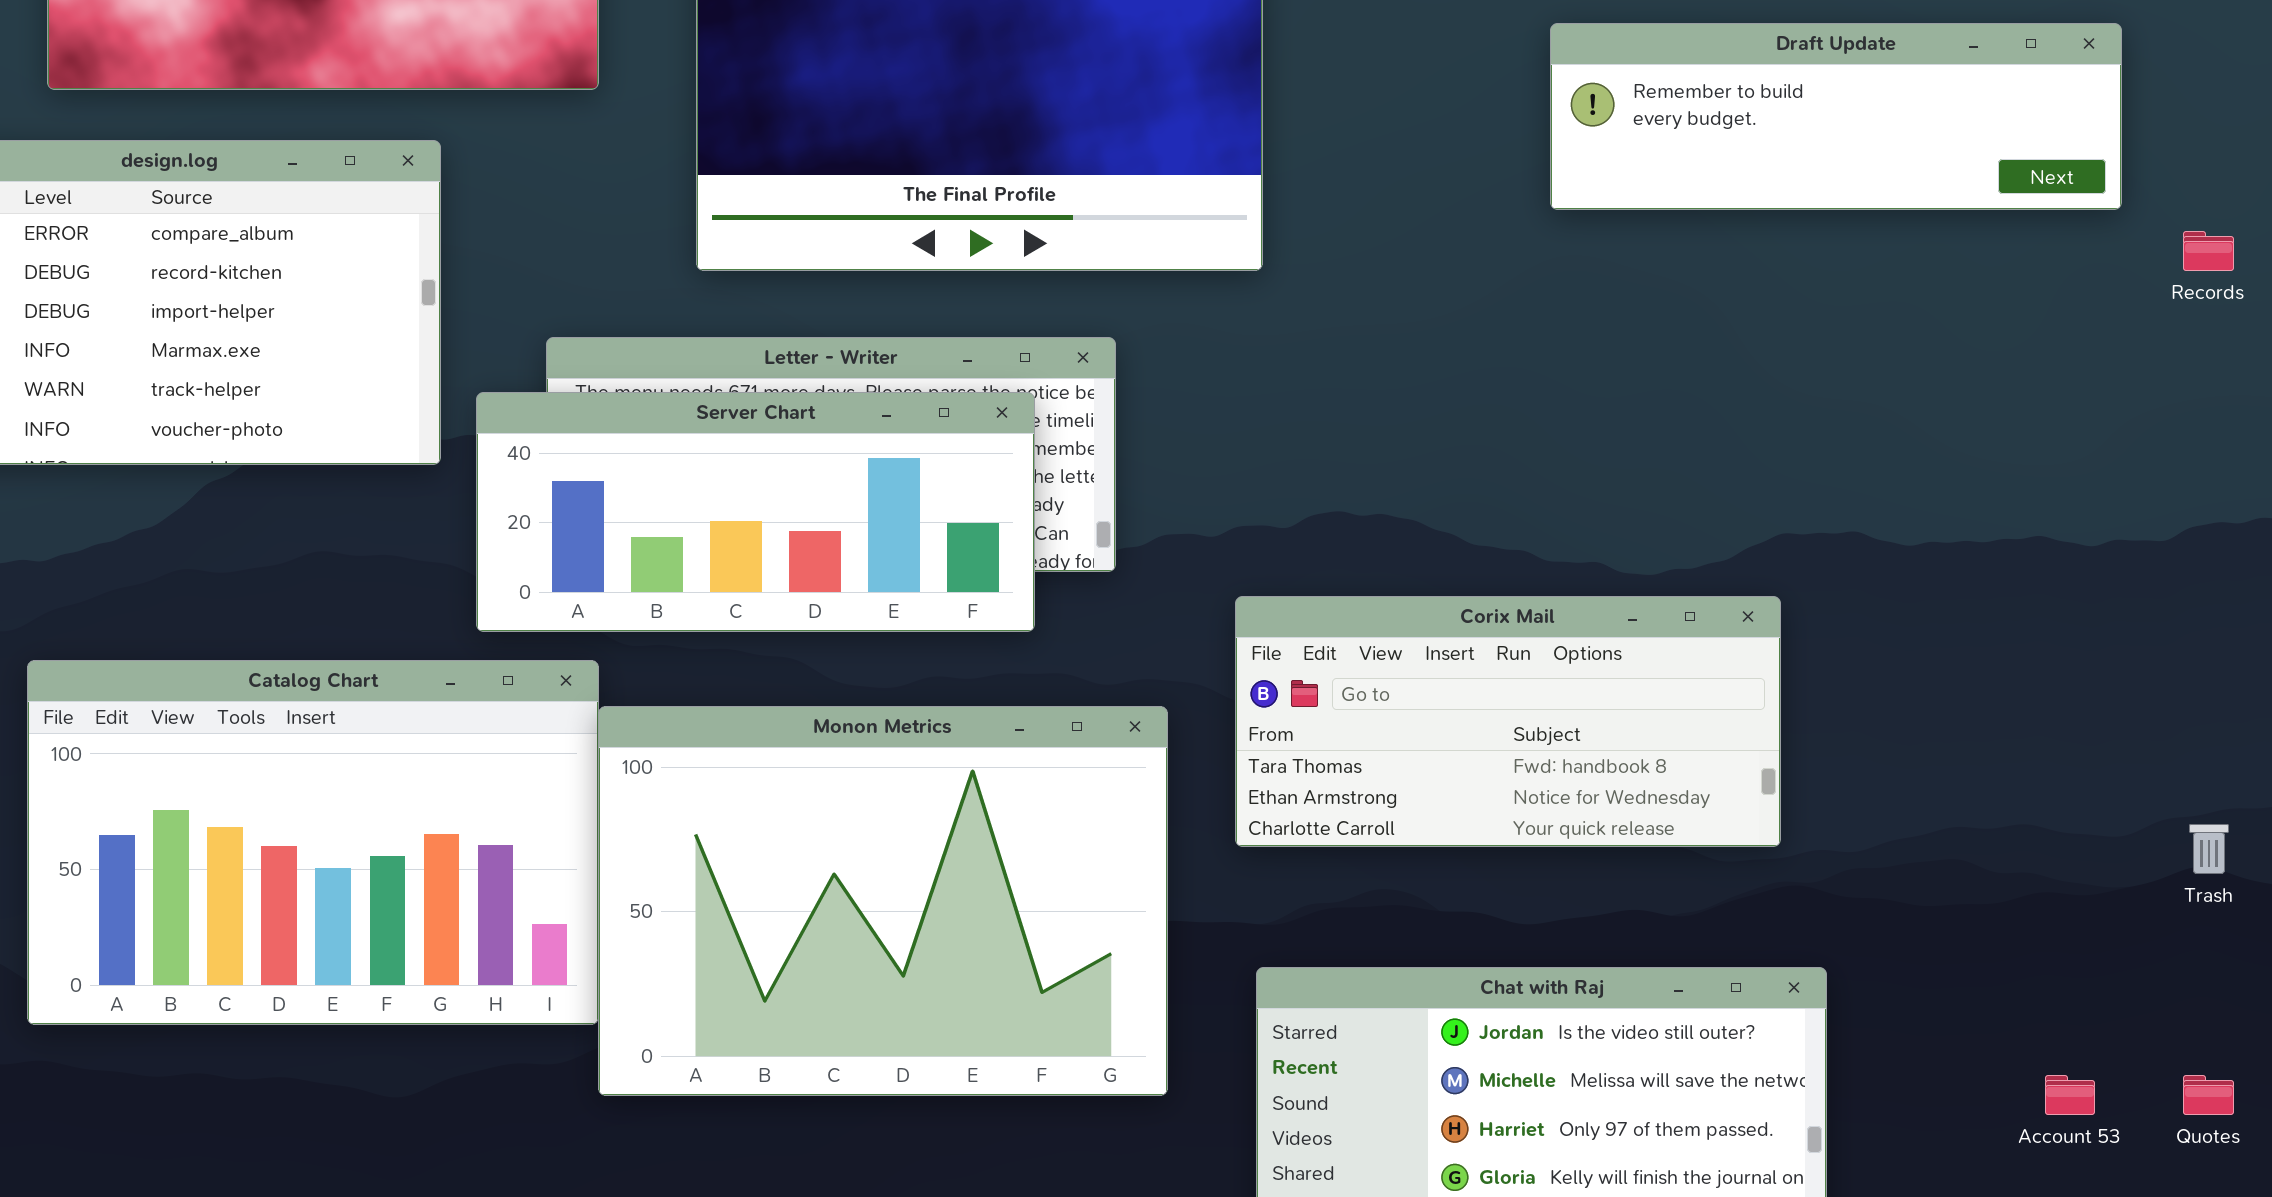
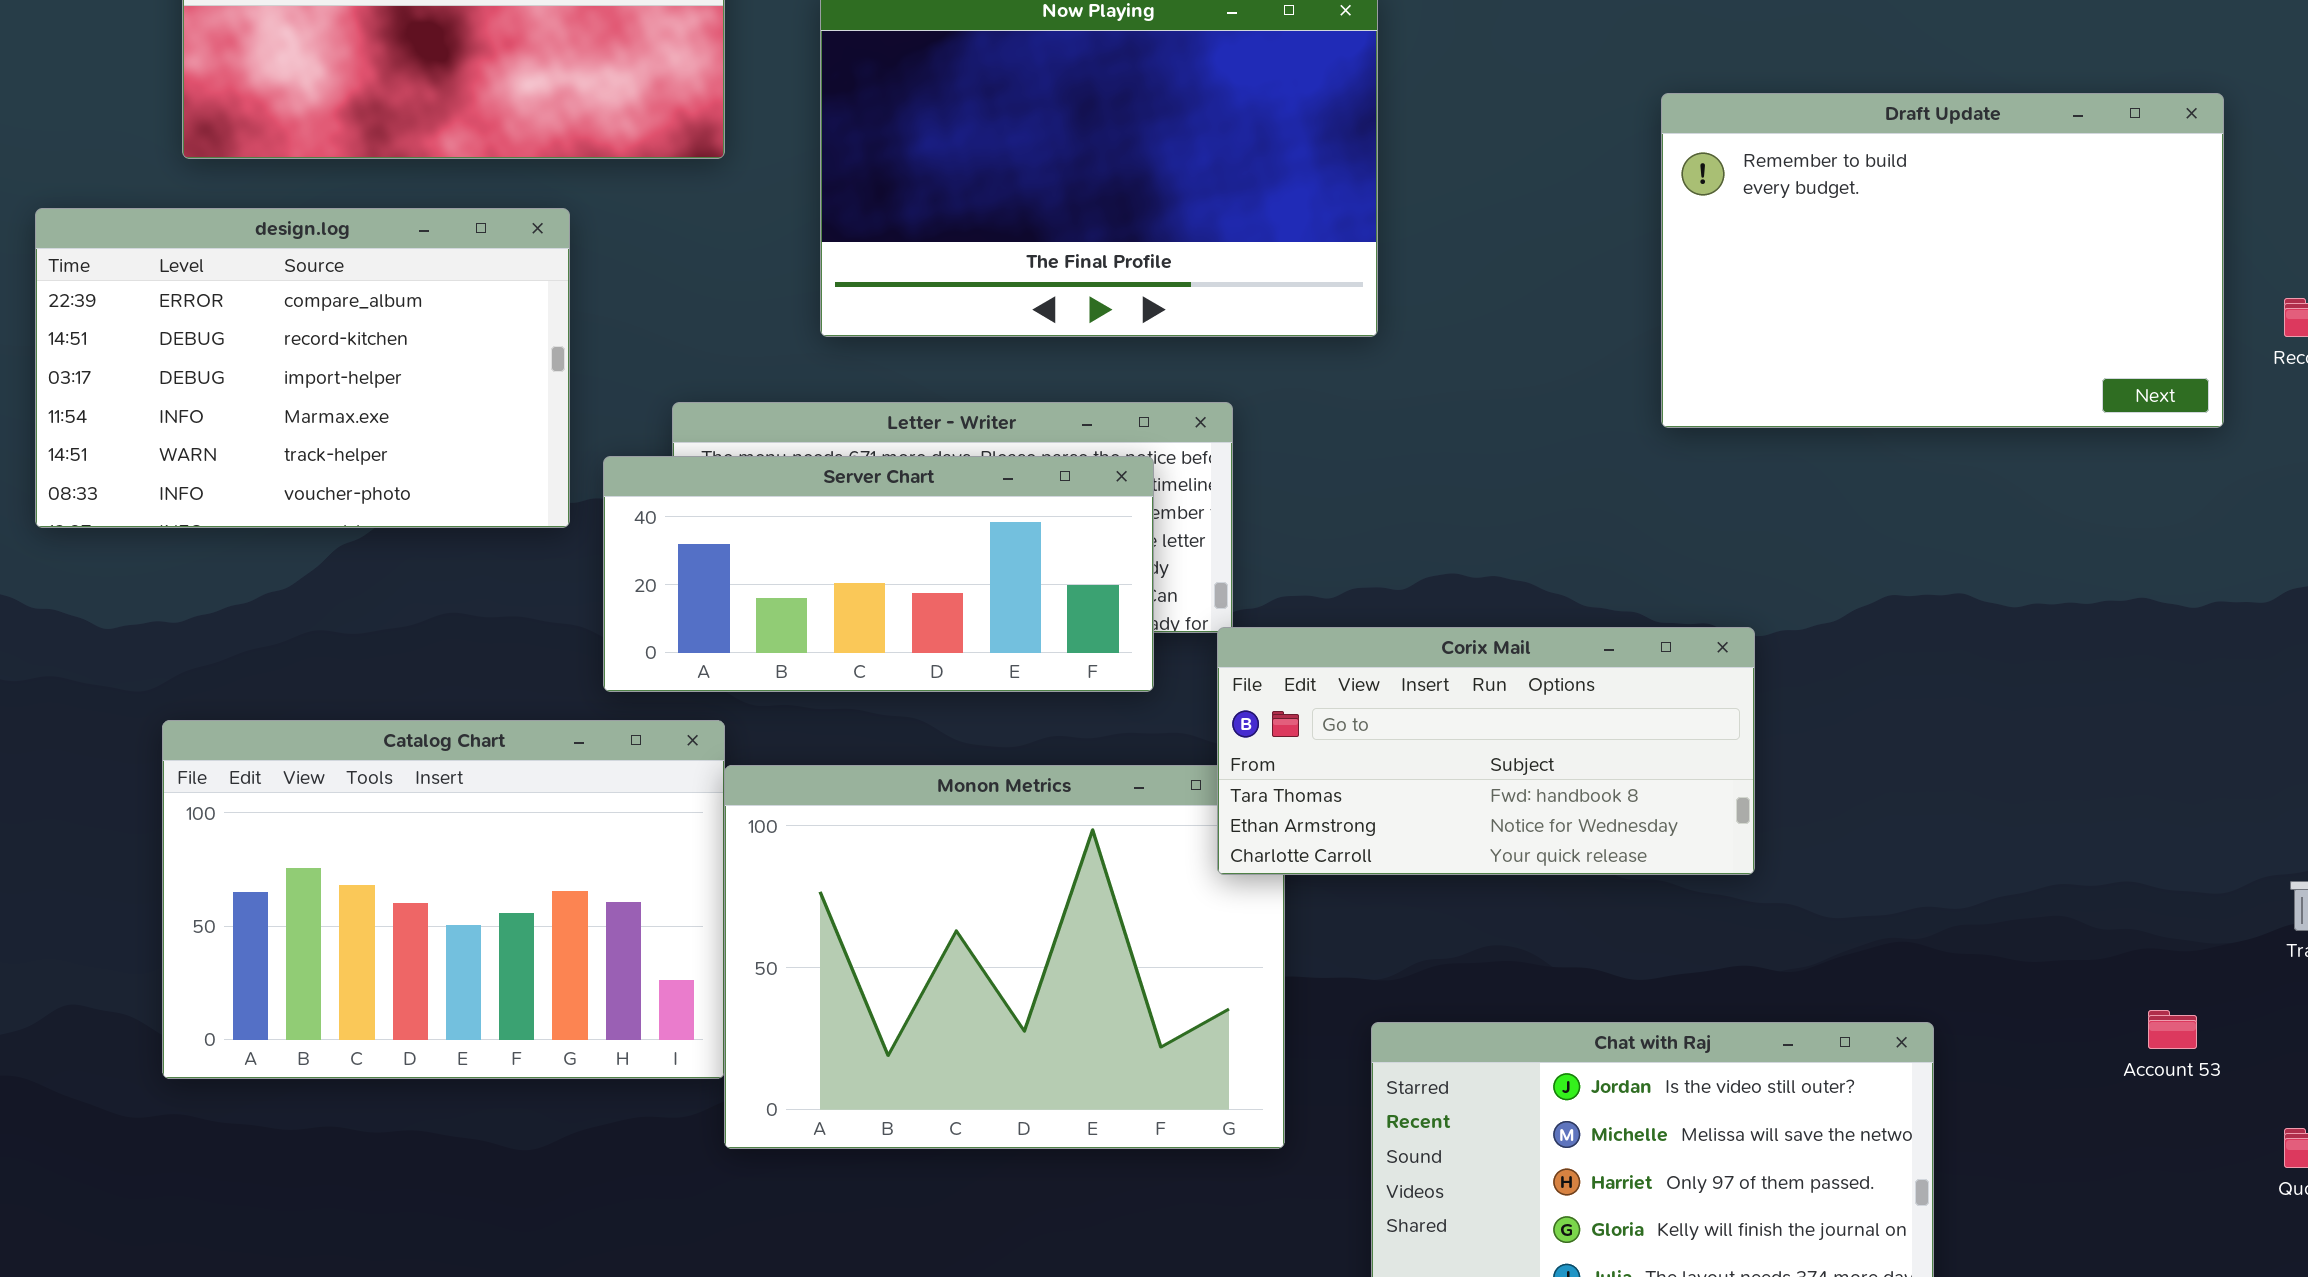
Draft Update: [1550,23,2122,210] -> [1661,93,2224,428], resized
Corix Mail: [1235,596,1781,847] -> [1217,627,1755,875], moved
Account 53: [2045,1075,2095,1115] -> [2148,1010,2197,1049], moved

